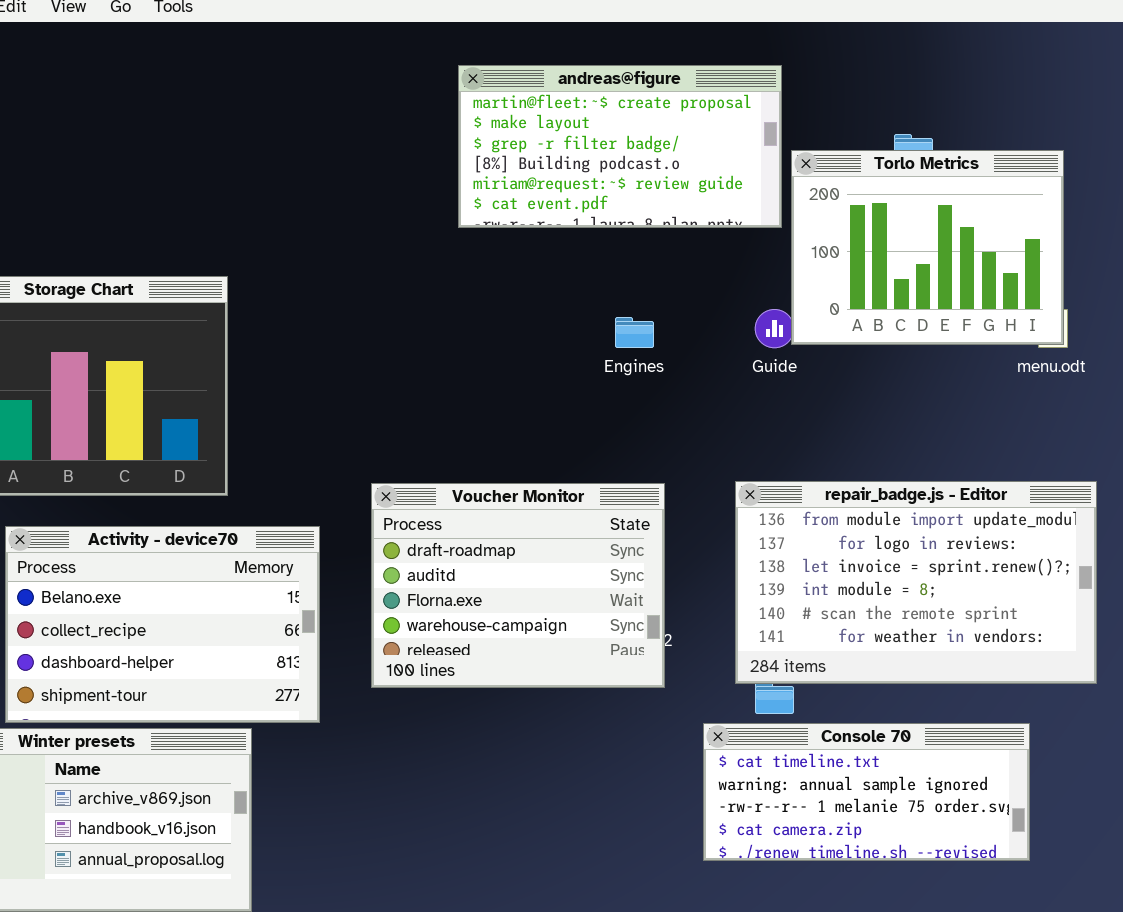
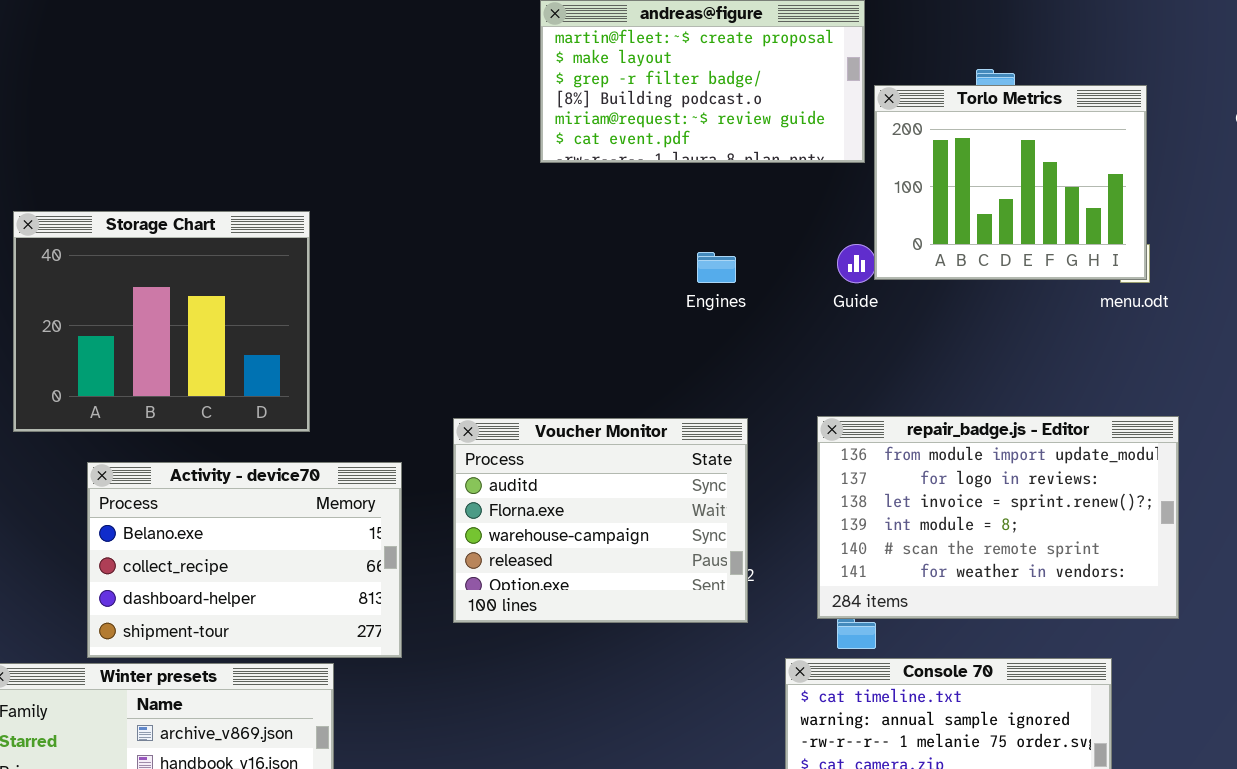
Voucher Monitor: [371,483,665,688] -> [453,418,748,623], scrolled down 1 row

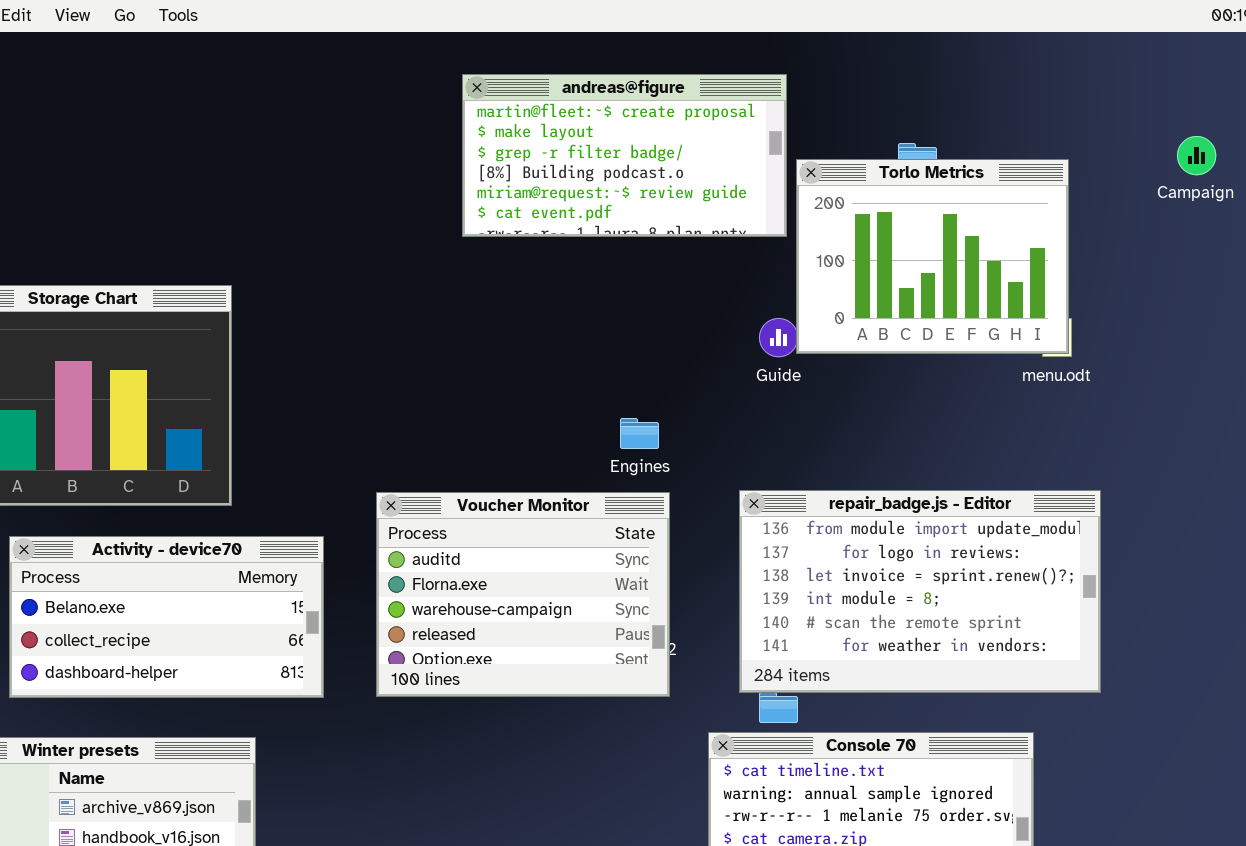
Engines: [697,252,736,283] -> [620,418,659,449], moved
Activity - device70: [87,462,402,658] -> [9,536,324,698], resized

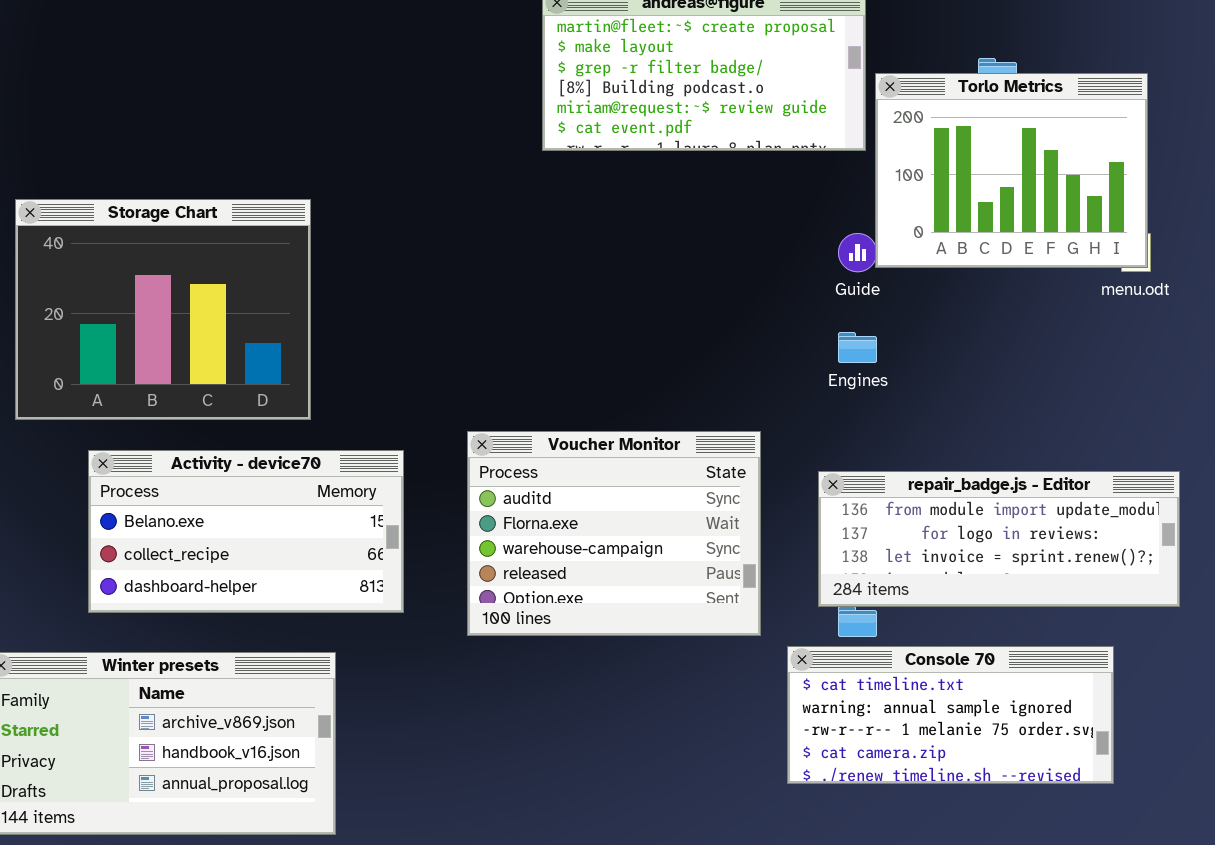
Engines: [620,418,659,449] -> [838,332,877,363], moved
repair_badge.js - Editor: [739,490,1101,693] -> [818,471,1180,607], resized
Voucher Monitor: [376,492,670,697] -> [467,431,761,636], moved

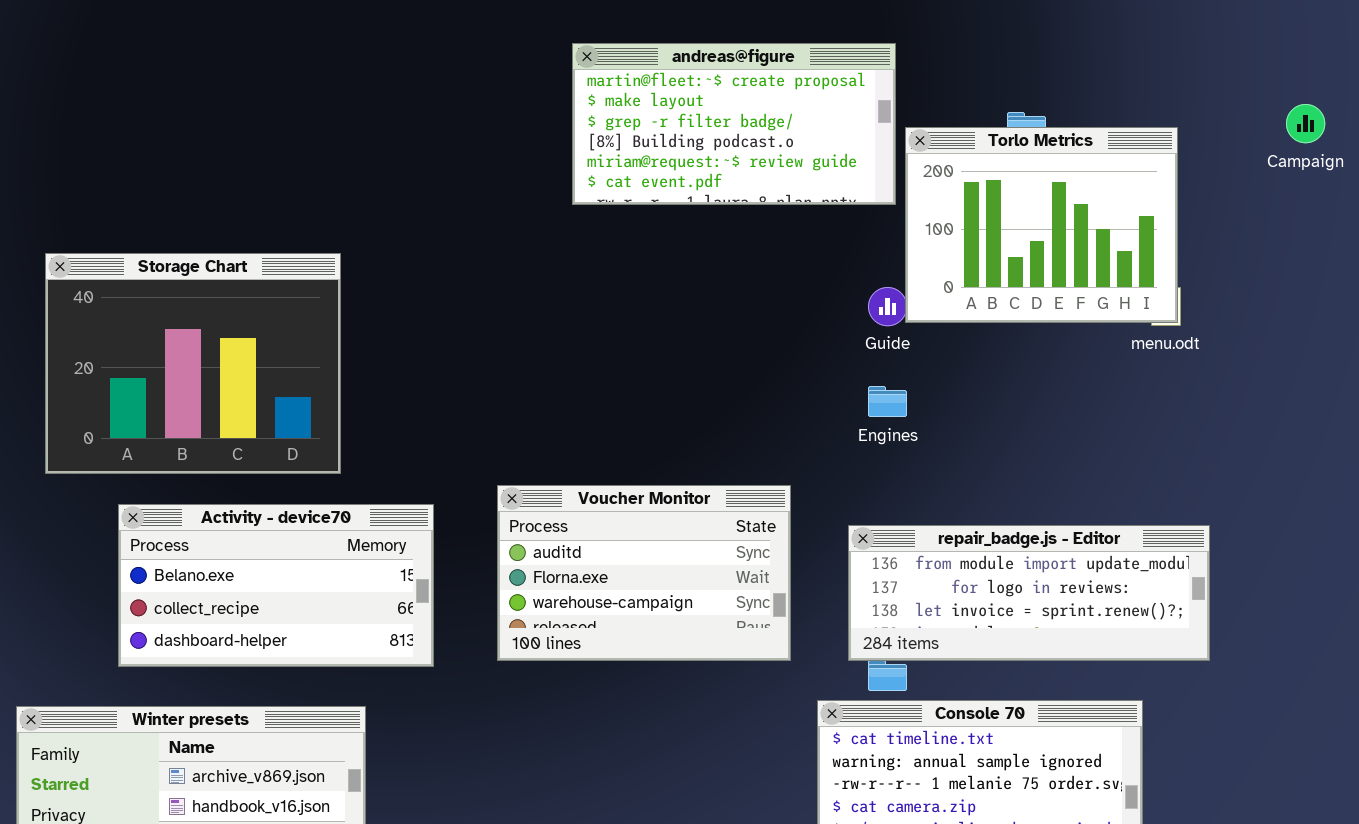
Voucher Monitor: [467,431,761,636] -> [497,485,791,661], resized

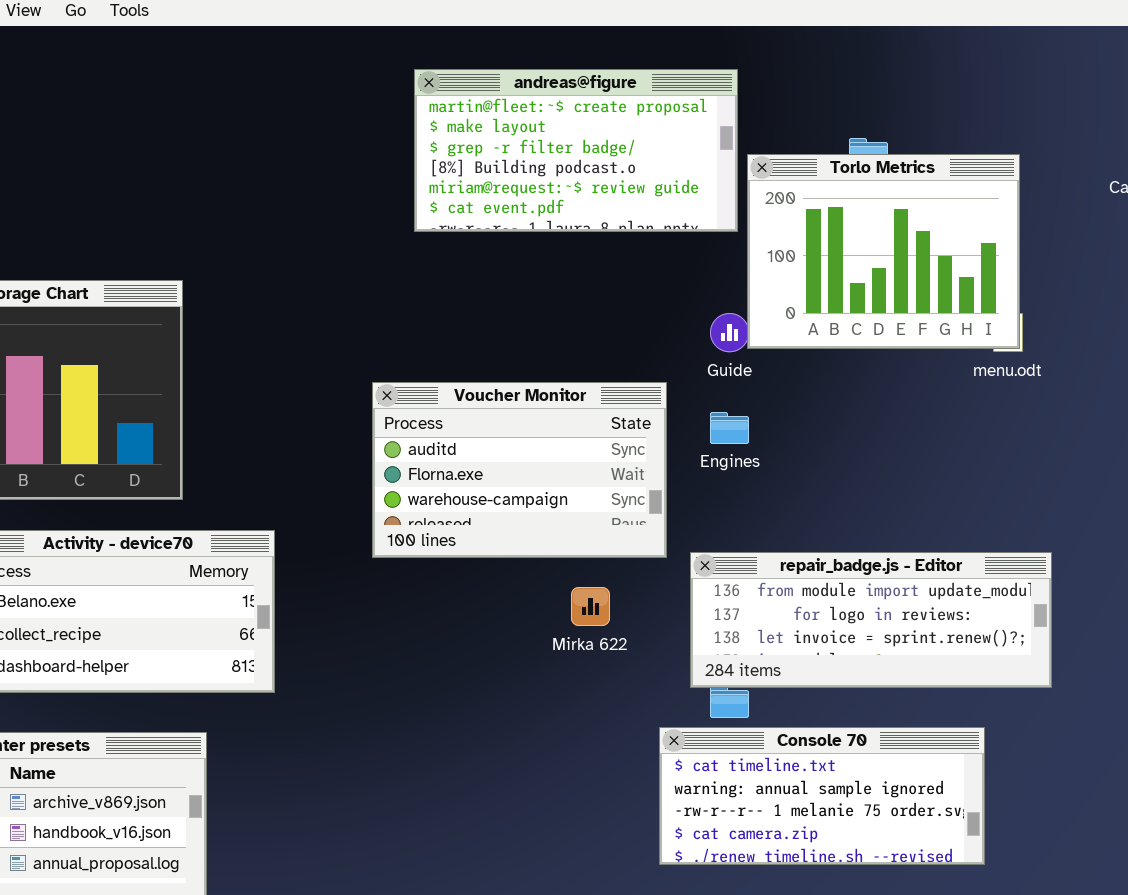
Voucher Monitor: [497,485,791,661] -> [372,382,667,558], moved

